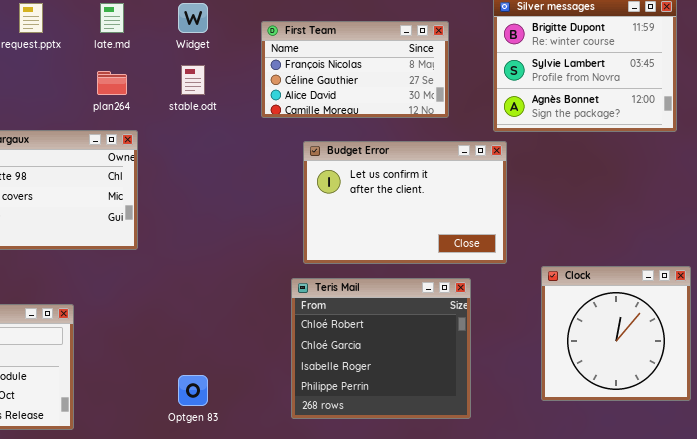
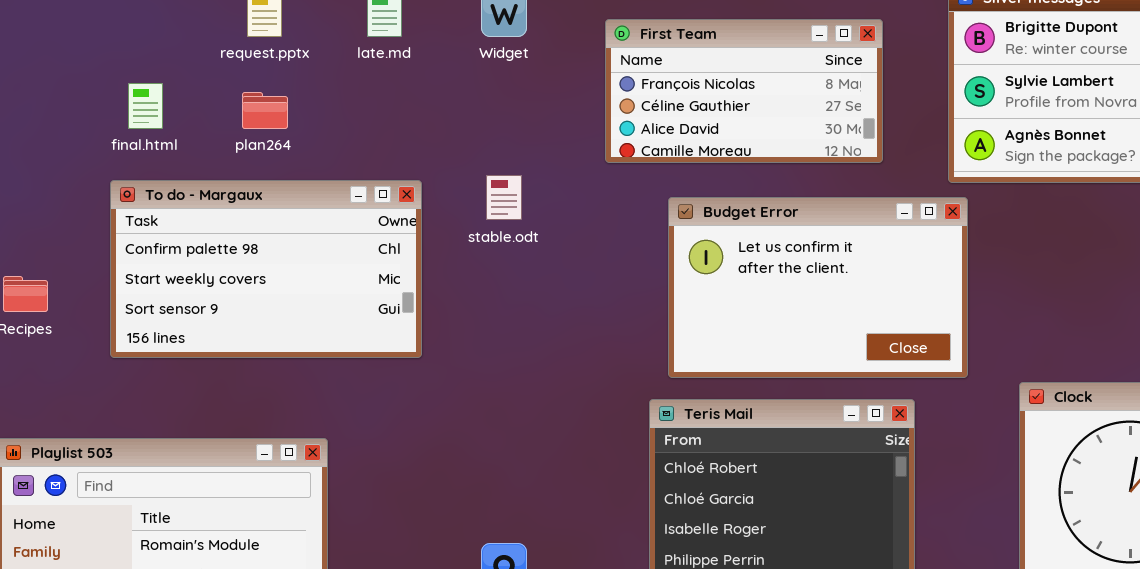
stable.odt: [181,65,205,95] -> [486,175,522,220], moved
plan264: [97,71,127,95] -> [242,92,288,129], moved

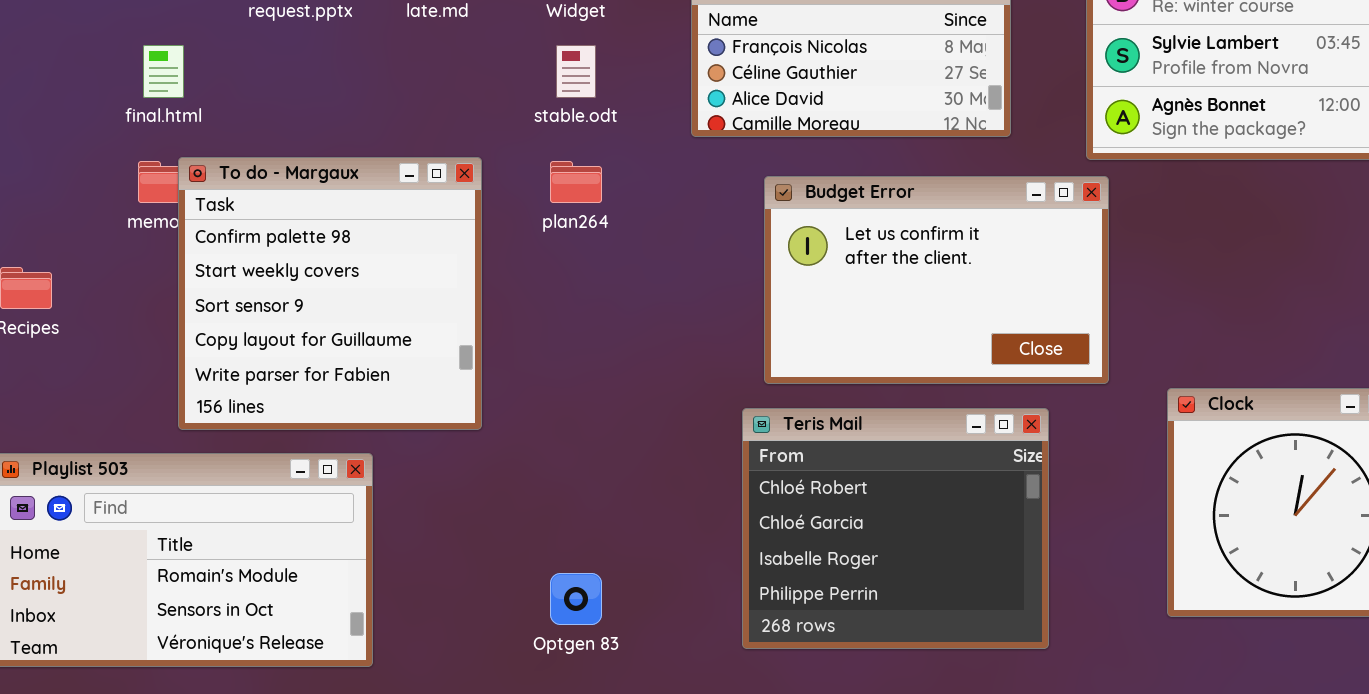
plan264: [242,92,288,129] -> [550,161,602,203], moved
stable.odt: [486,175,522,220] -> [556,45,596,98], moved
To do - Margaux: [110,180,422,358] -> [178,157,482,430], resized

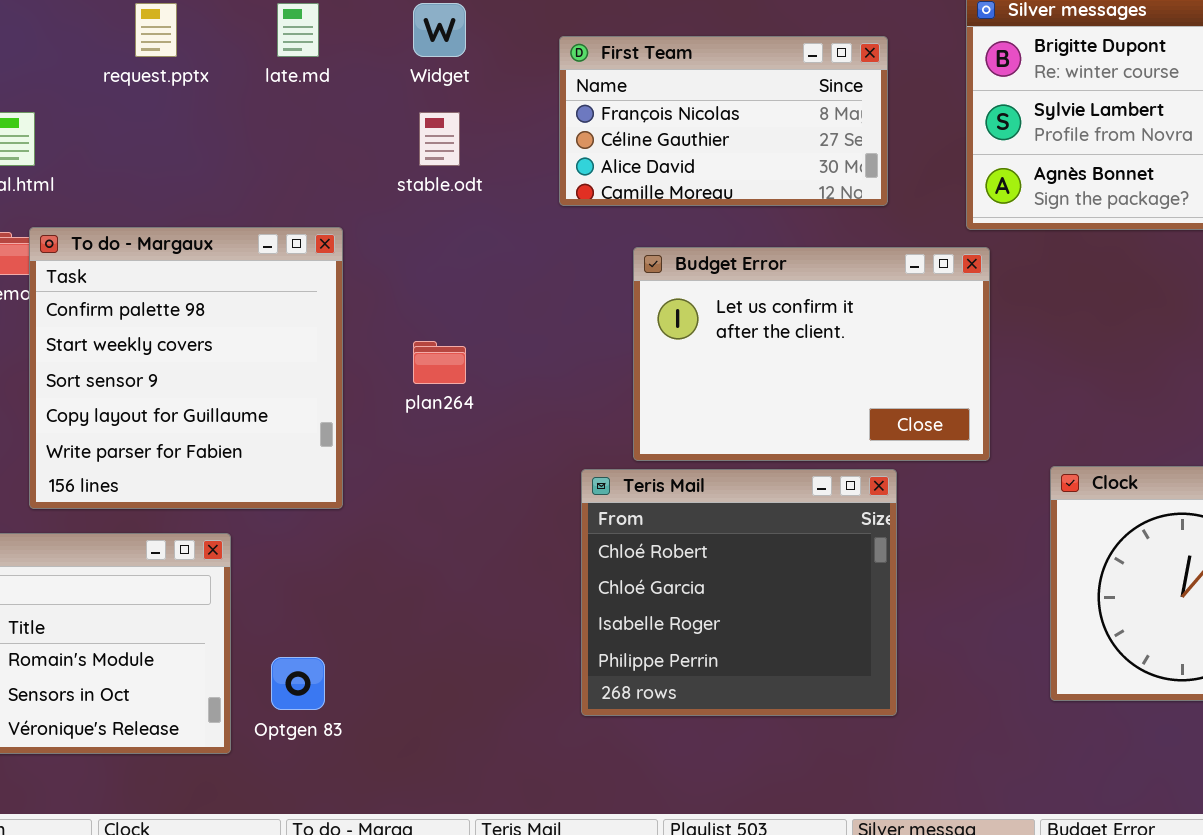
plan264: [550,161,602,203] -> [413,341,466,384], moved
Teris Mail: [742,408,1049,649] -> [581,469,897,716], moved
Optgen 83: [550,573,602,625] -> [271,657,325,710], moved

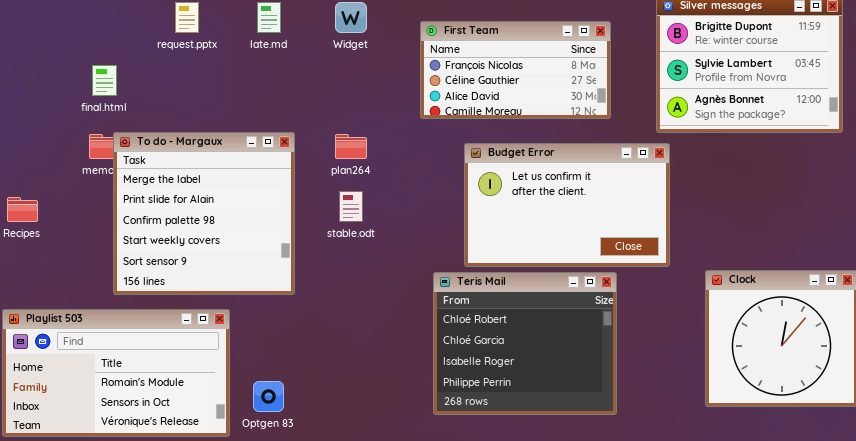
stable.odt: [419,112,460,166] -> [339,191,363,222], moved
To do - Margaux: [29,227,343,509] -> [113,132,295,295], scrolled up 2 rows
plan264: [413,341,466,384] -> [335,134,367,159], moved

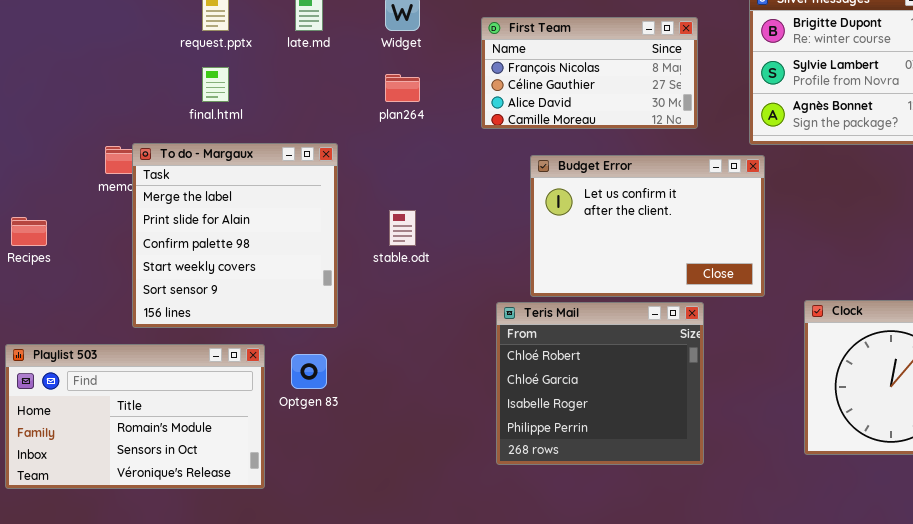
final.html: [92,65,117,96] -> [202,67,229,102], moved
plan264: [335,134,367,159] -> [385,74,420,102], moved
Optgen 83: [253,381,284,412] -> [291,354,327,389], moved

